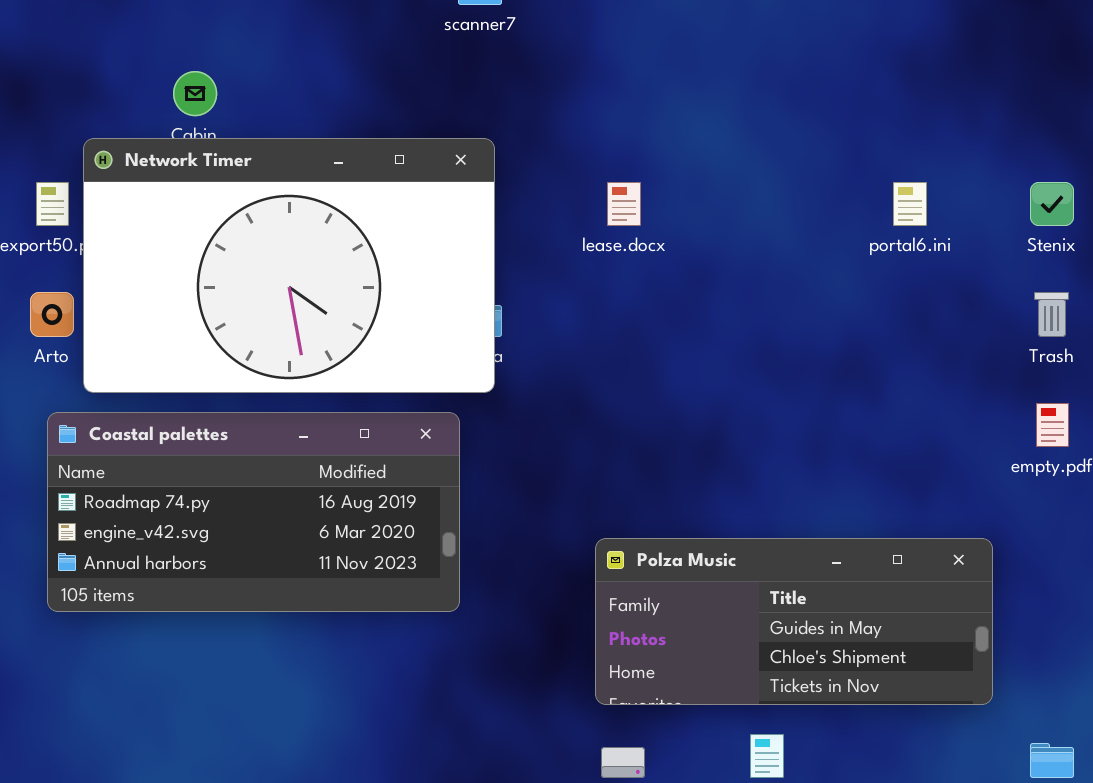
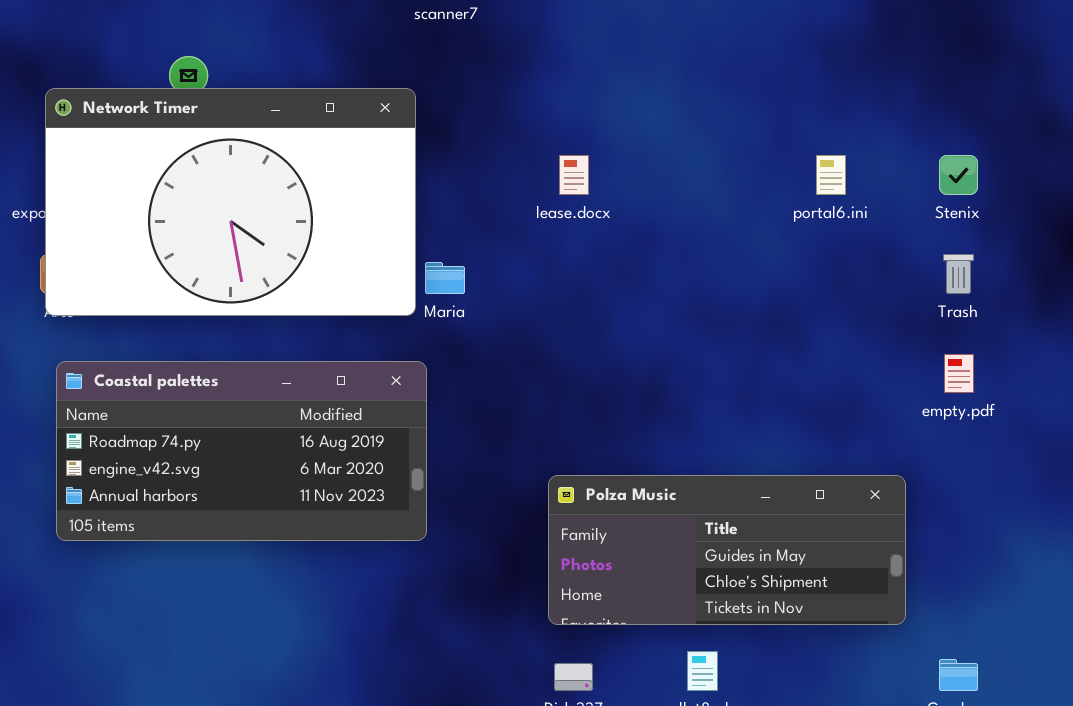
Network Timer: [83,138,495,393] -> [45,88,416,316], moved

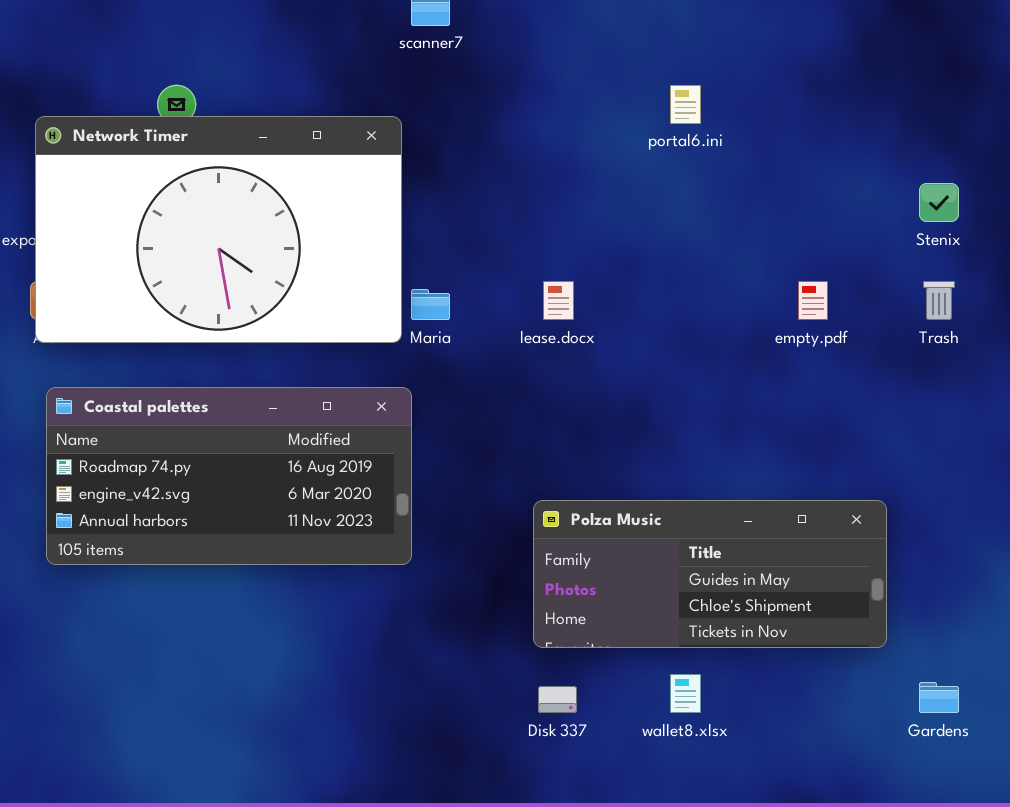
lease.docx: [559,155,589,195] -> [543,281,574,320], moved
portal6.ini: [816,155,846,195] -> [670,85,701,124], moved
empty.pdf: [944,354,974,393] -> [798,281,828,320], moved

